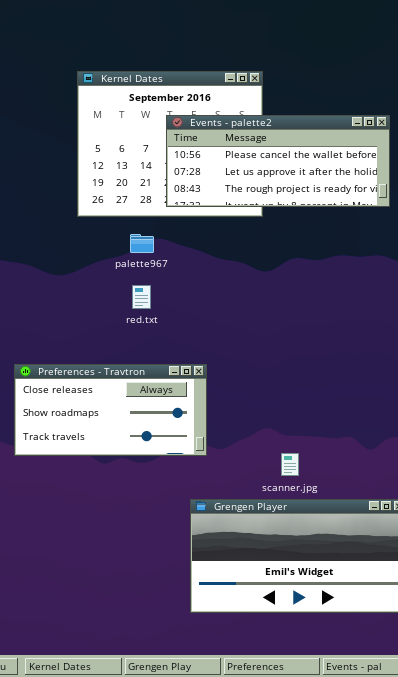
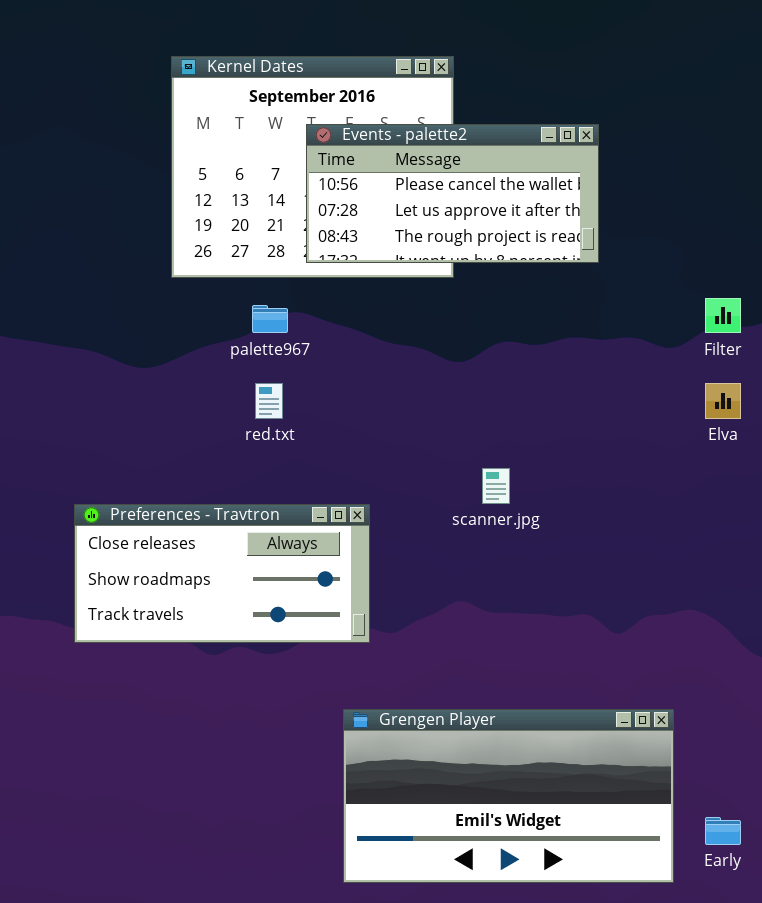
Events - palette2: [166,115,390,207] -> [306,124,599,263], resized
scanner.jpg: [281,453,299,476] -> [482,468,510,504], moved

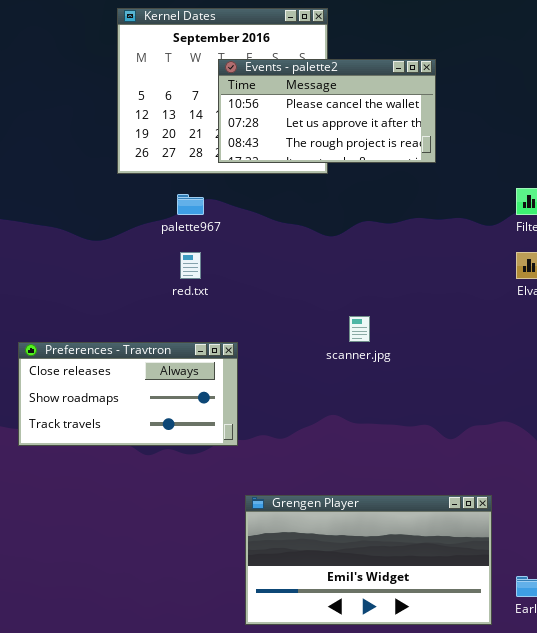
Preferences - Travtron: [74,504,370,643] -> [18,342,238,446], moved

